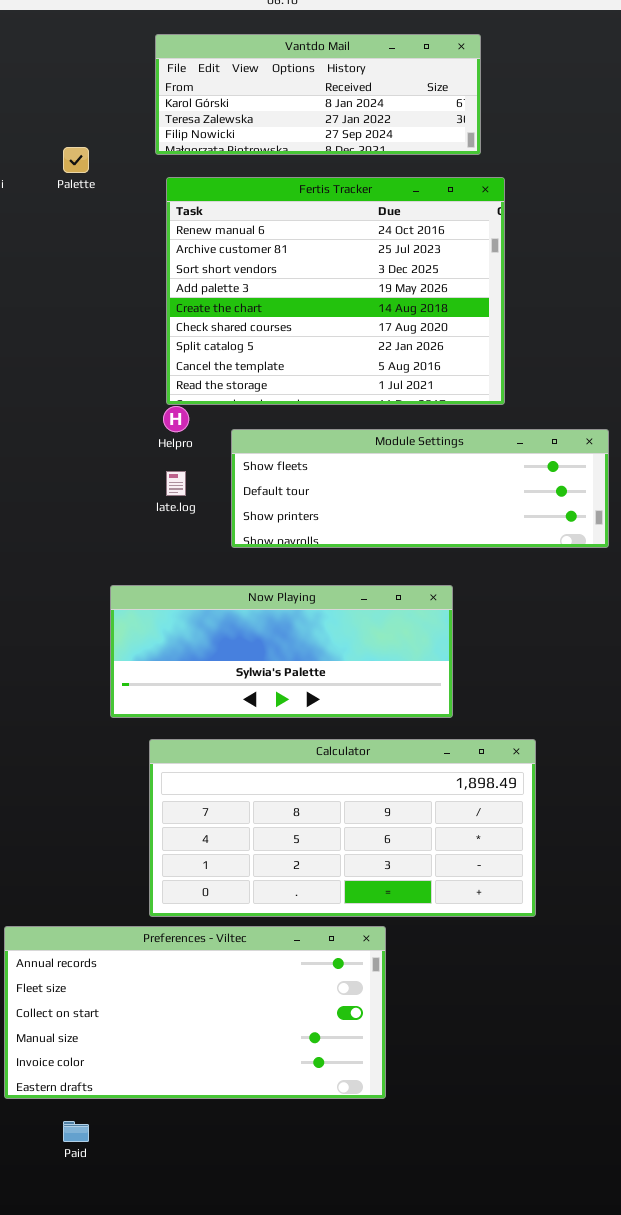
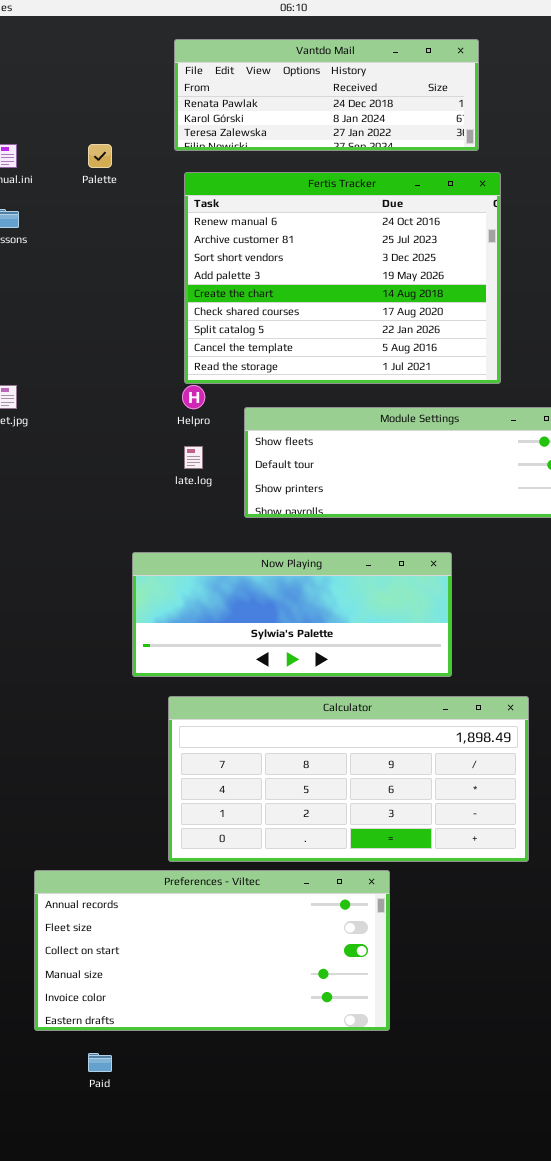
Vantdo Mail: [155,34,481,155] -> [174,39,479,151], scrolled up 1 row

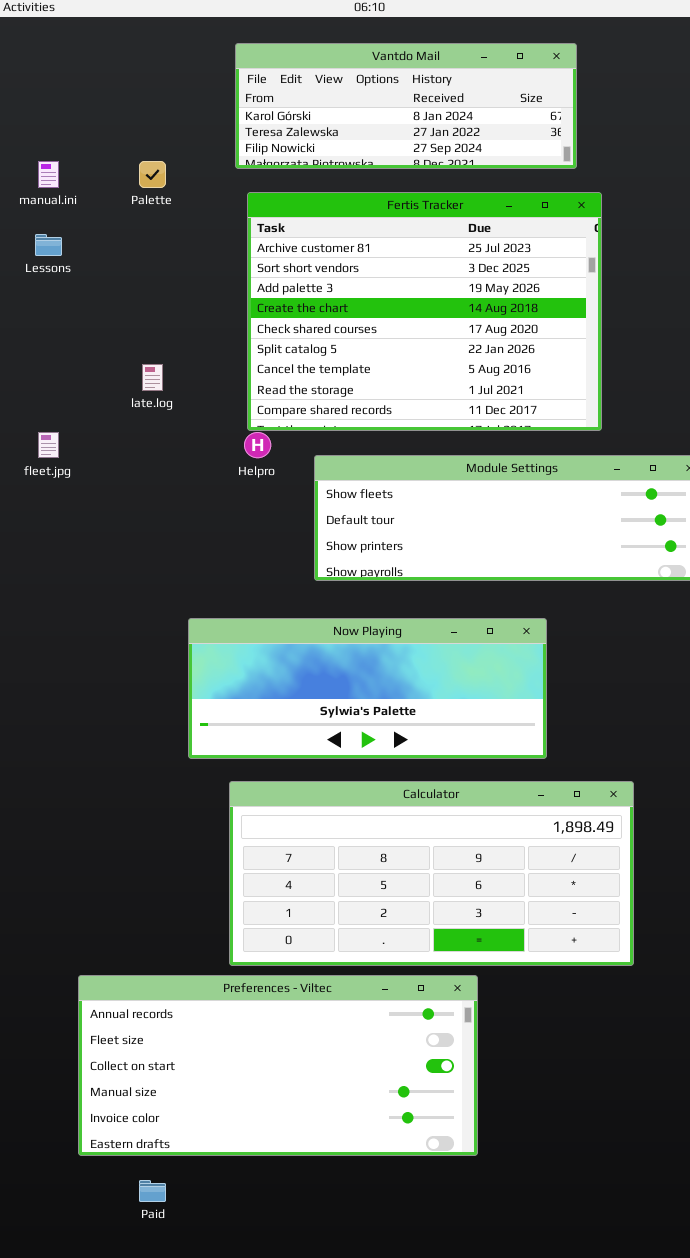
Vantdo Mail: [174,39,479,151] -> [235,43,577,169], scrolled down 1 row
Fertis Tracker: [184,172,501,384] -> [247,192,602,431], scrolled down 1 row
late.log: [184,446,203,469] -> [142,364,163,391], moved

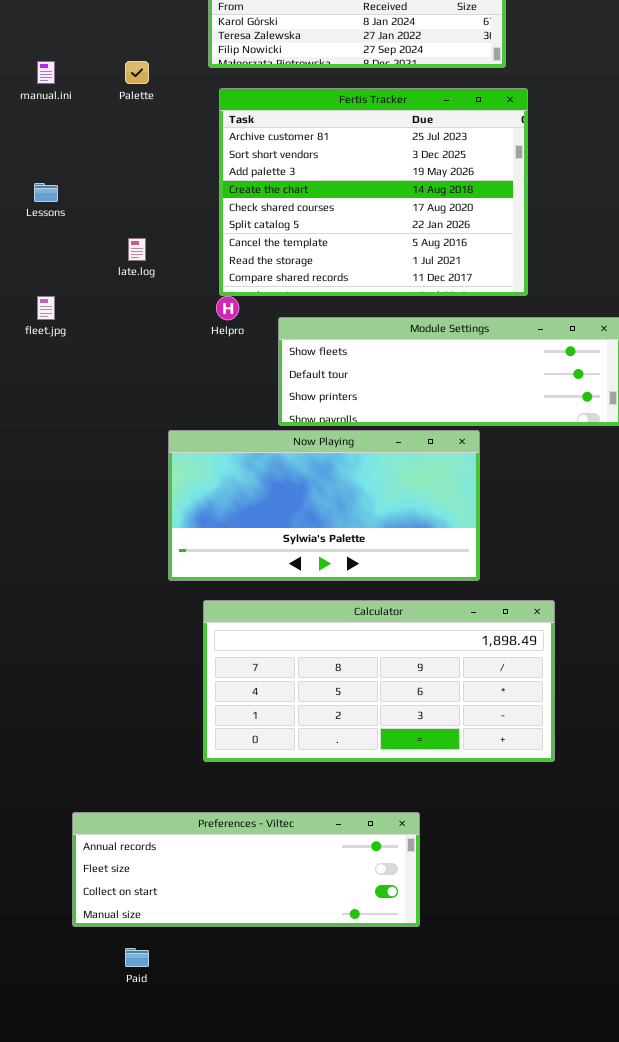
Lessons: [35,234,62,256] -> [34,183,58,202], moved
Now Playing: [188,618,547,759] -> [168,430,480,581], resized
Preferences - Viltec: [78,975,478,1156] -> [72,812,420,927], resized

